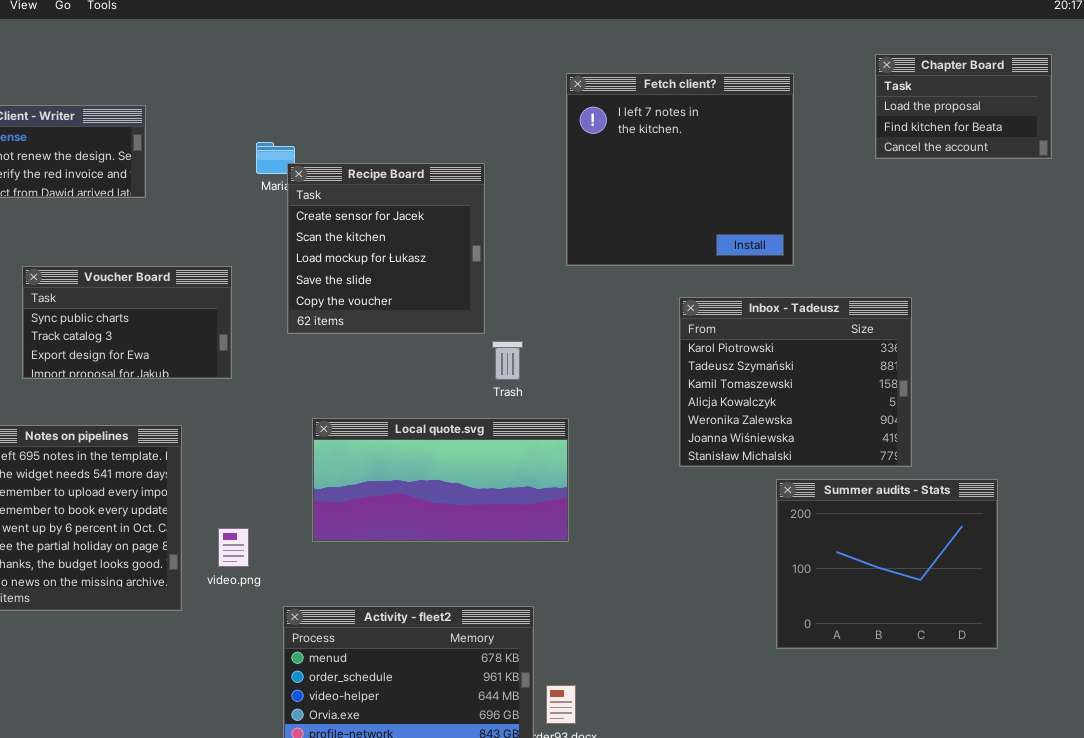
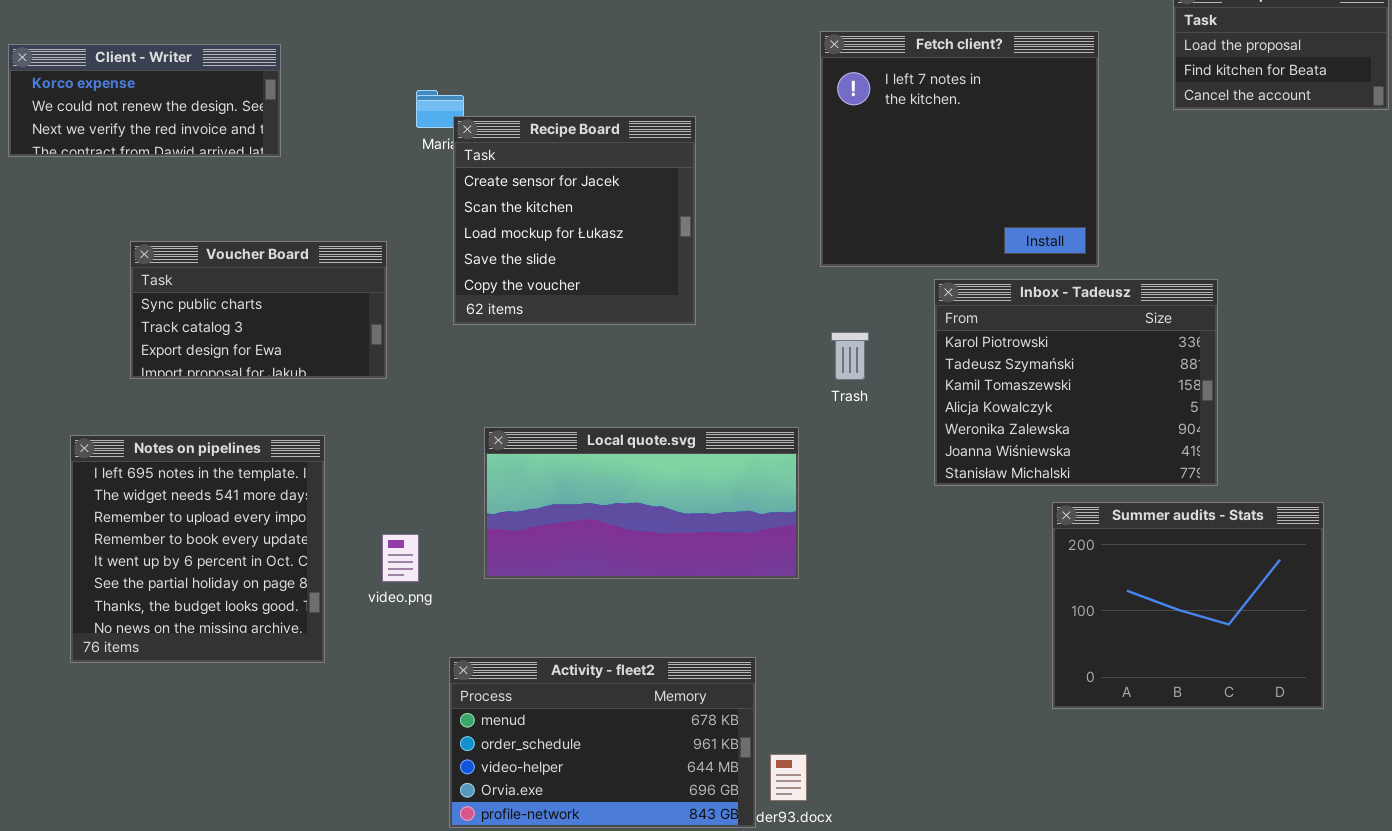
Fetch client?: [566,73,794,266] -> [820,31,1099,267], moved
Trash: [492,341,523,380] -> [831,332,869,380], moved
video.png: [218,528,249,567] -> [382,534,419,582], moved

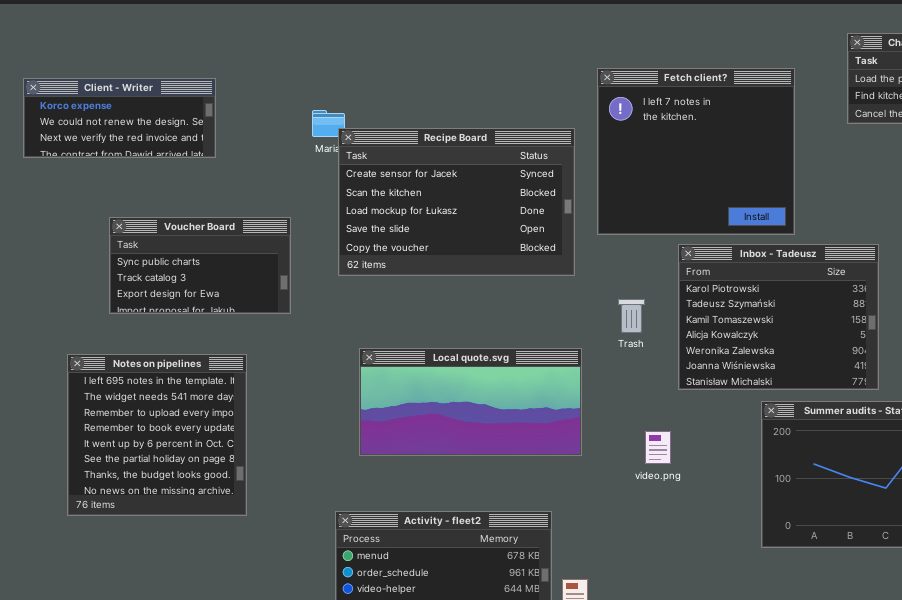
Recipe Board: [453,116,696,325] -> [338,128,575,276], resized
Trash: [831,332,869,380] -> [618,299,645,333], moved
video.png: [382,534,419,582] -> [645,431,671,464], moved

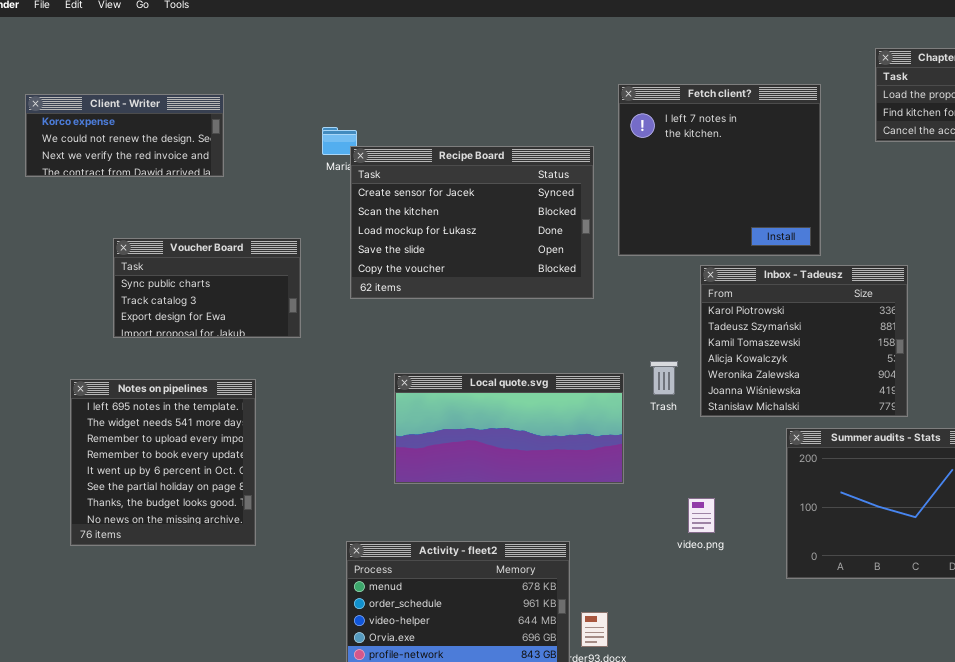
Trash: [618,299,645,333] -> [650,361,678,395], moved
Local quote.svg: [359,348,582,456] -> [394,373,624,484], moved
video.png: [645,431,671,464] -> [688,498,715,533], moved

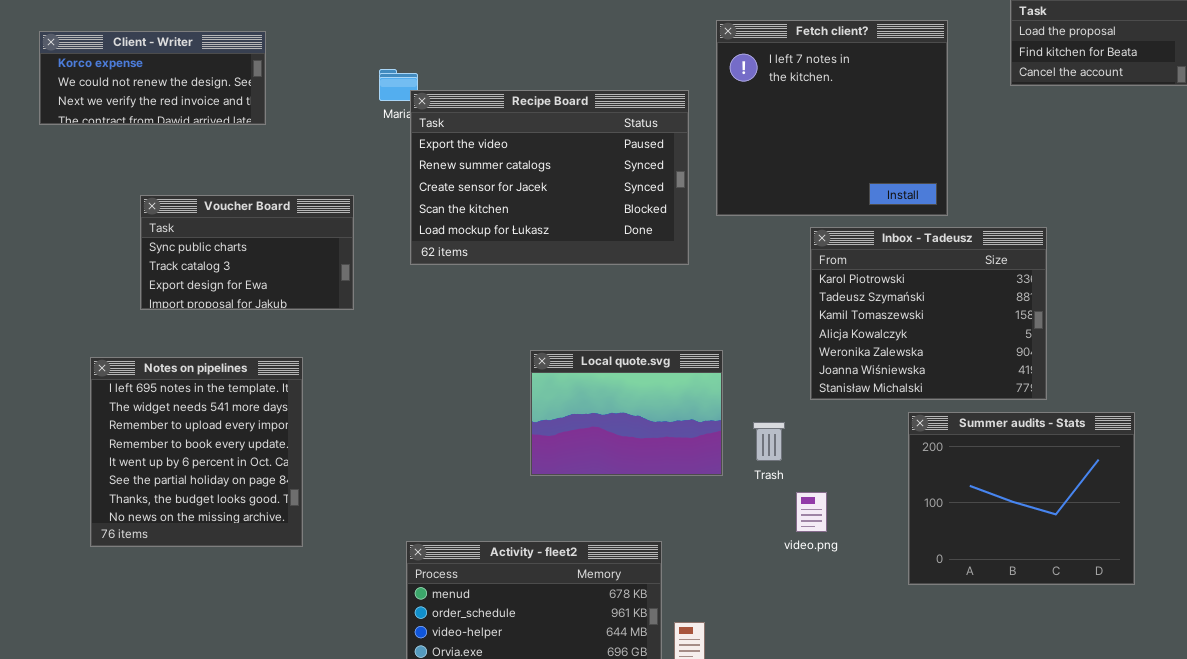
Recipe Board: [350,146,594,299] -> [410,90,689,265], scrolled up 2 rows
Trash: [650,361,678,395] -> [753,422,785,461], moved
Local quote.svg: [394,373,624,484] -> [530,350,723,476], resized

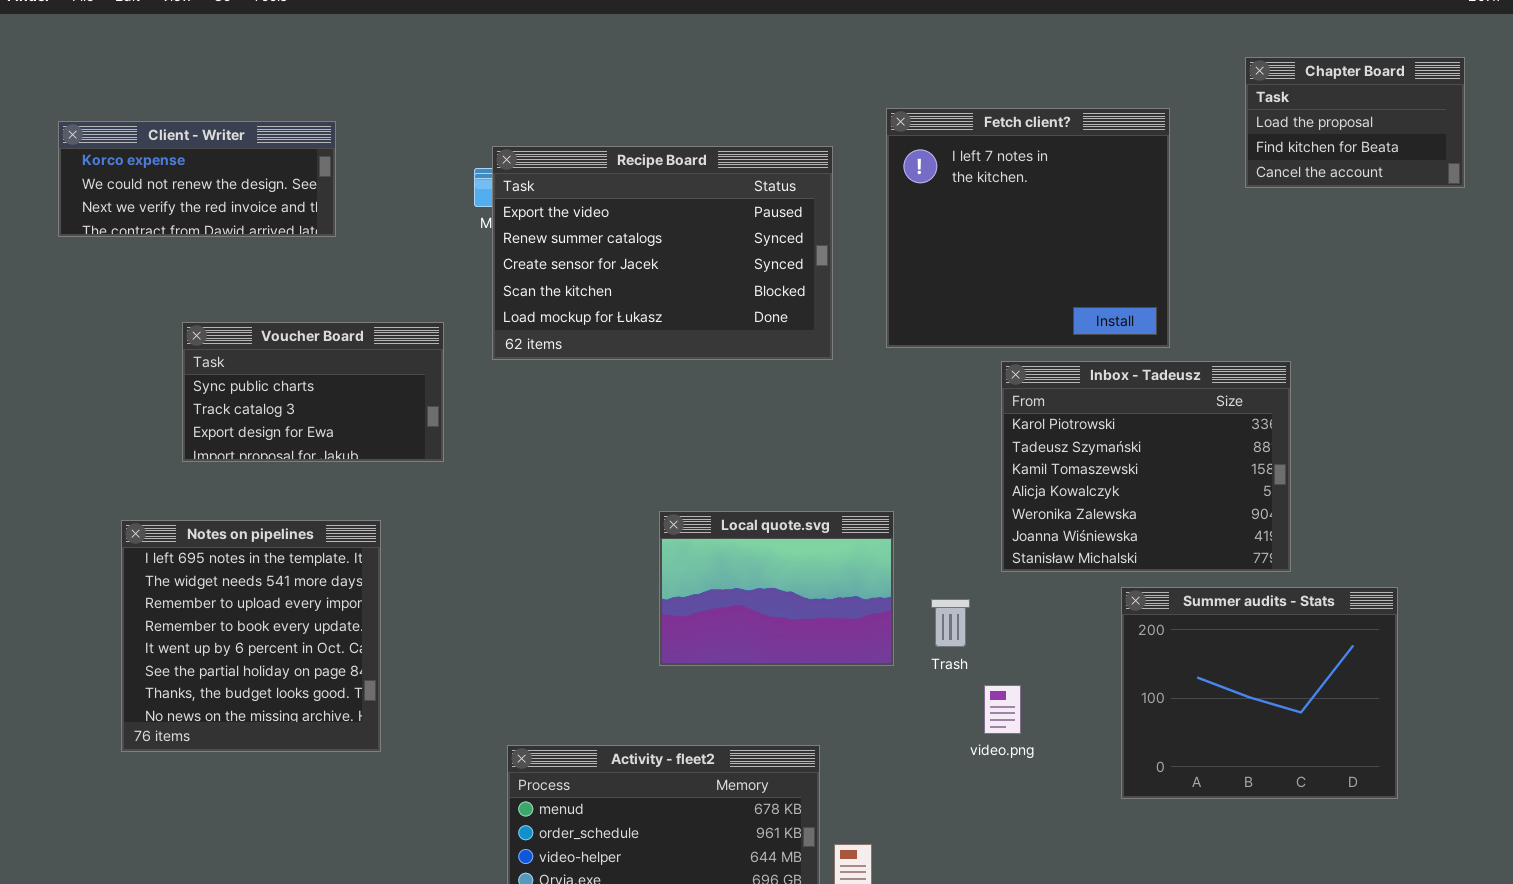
Recipe Board: [410,90,689,265] -> [492,146,833,360], moved

